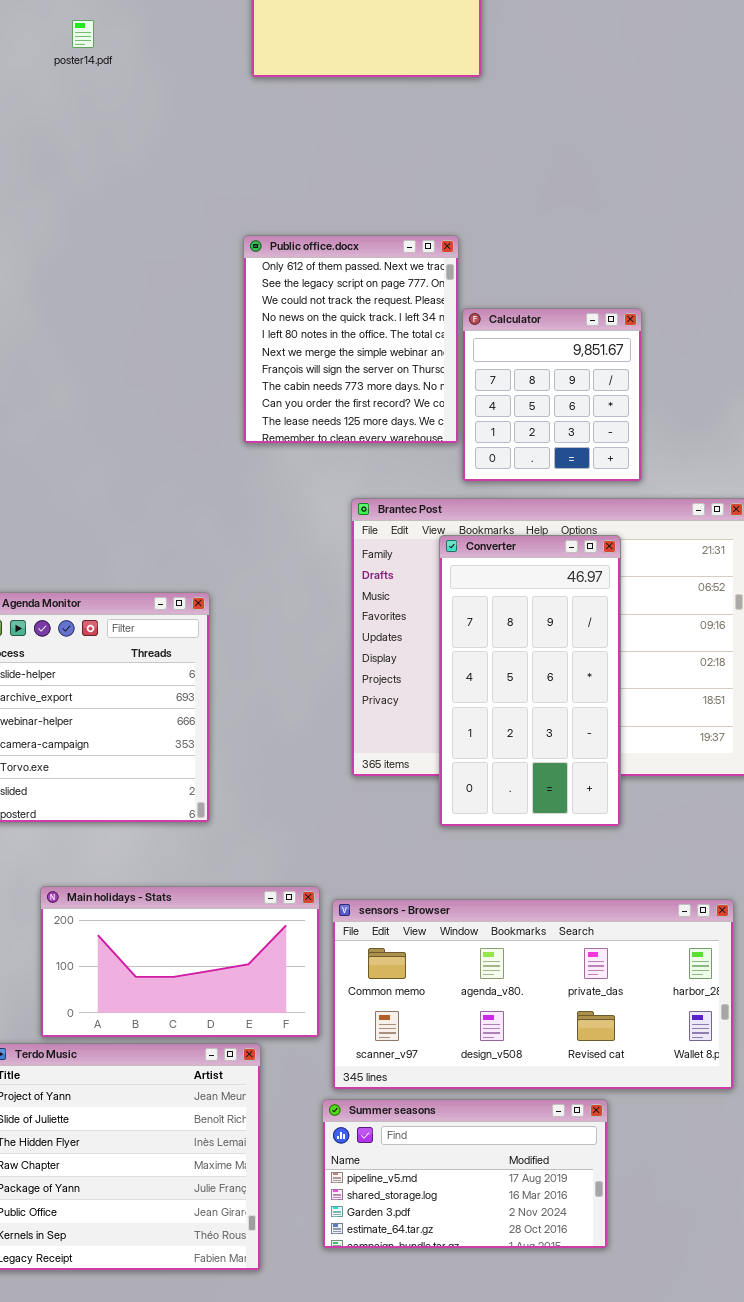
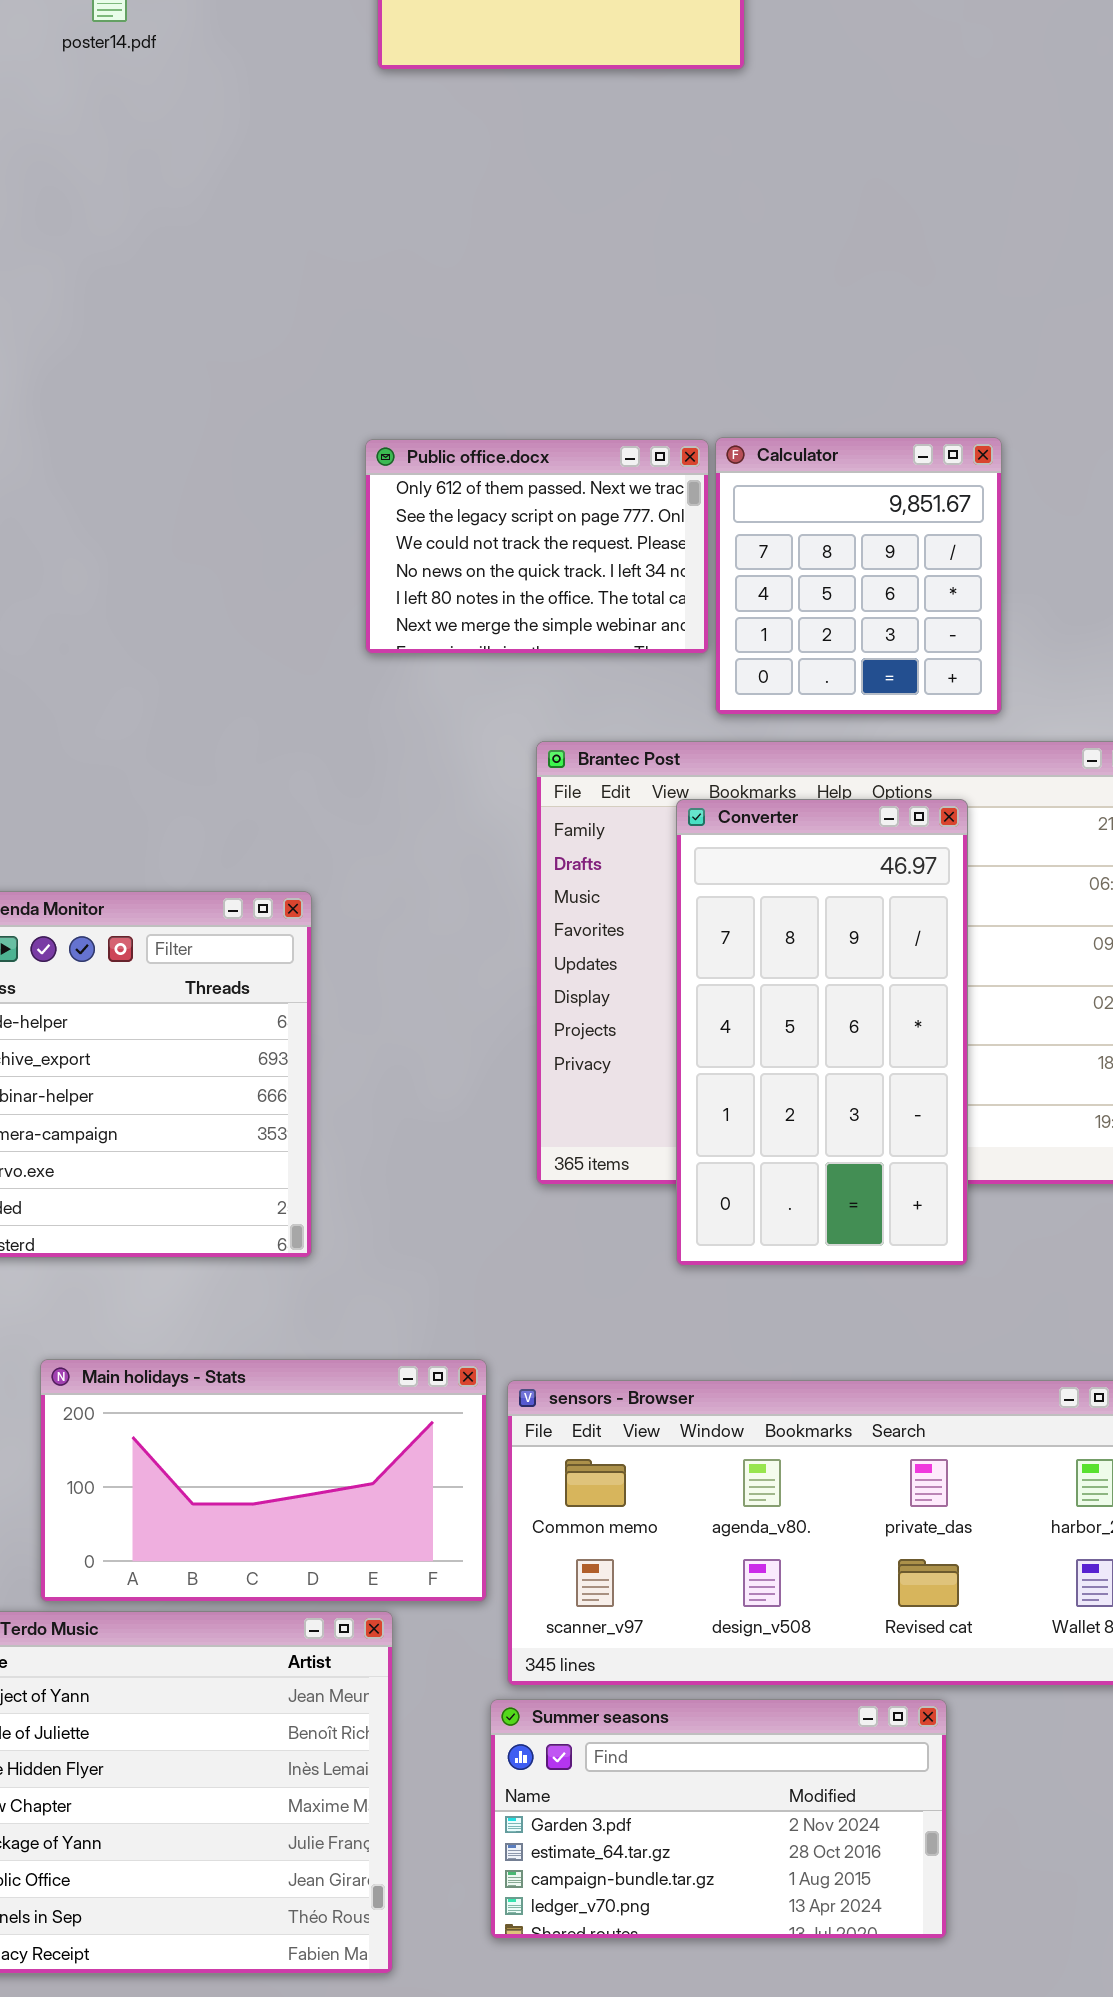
Public office.docx: [243,235,459,444] -> [365,439,709,654], resized
Summer seasons: [322,1099,608,1249] -> [490,1699,947,1939], scrolled down 2 rows

